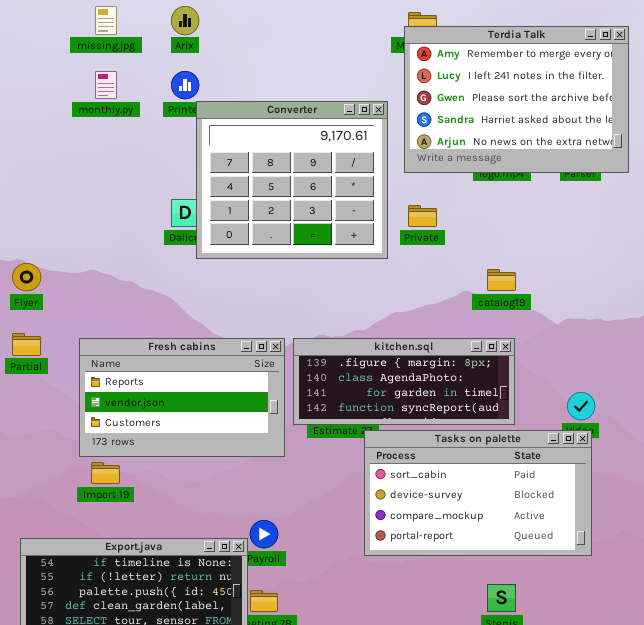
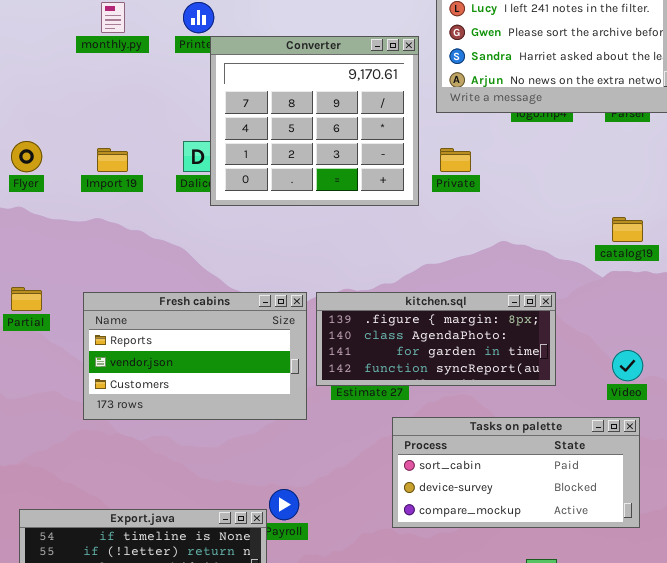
Flyer: [12,263,41,291] -> [11,141,42,172], moved
catalog19: [487,269,516,291] -> [612,217,643,242], moved
Tasks on palette: [364,430,592,556] -> [392,417,640,528], resized
Import 19: [91,462,120,484] -> [97,148,128,172], moved

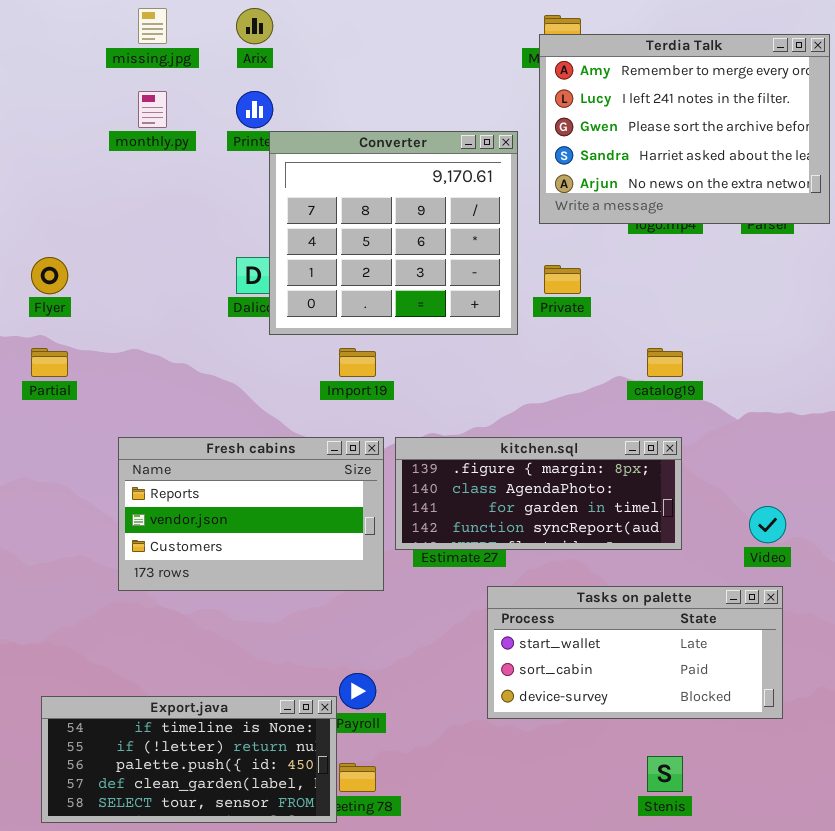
Import 19: [97,148,128,172] -> [339,348,376,377], moved
catalog19: [612,217,643,242] -> [647,348,683,377], moved
Partial: [11,287,42,311] -> [31,348,68,377], moved
Tasks on palette: [392,417,640,528] -> [487,586,783,719], scrolled up 1 row

